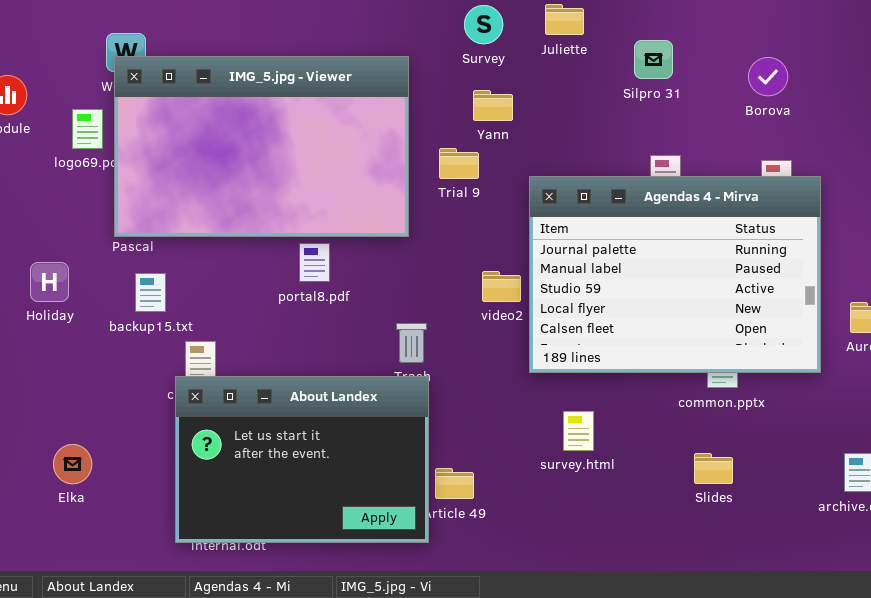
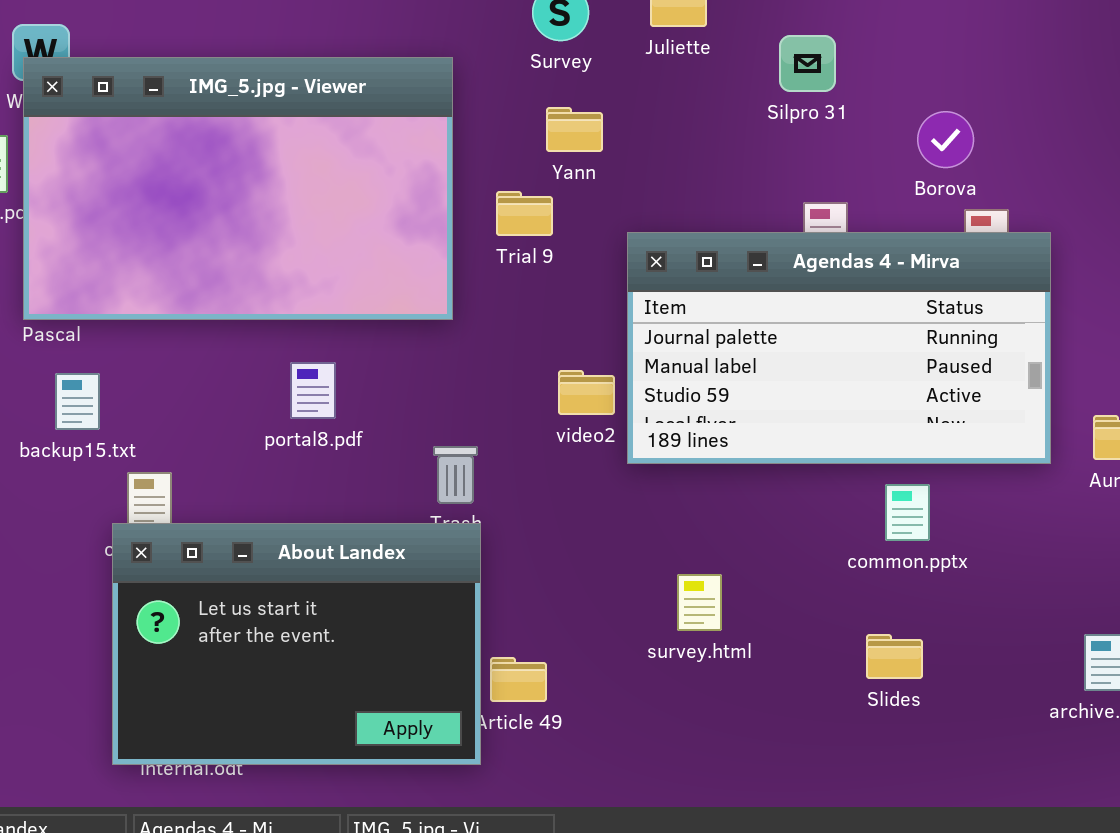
Borova: [748,57,788,96] -> [917,111,974,168], moved
Agendas 4 - Mirva: [529,176,821,373] -> [627,232,1051,464], resized
portal8.pdf: [299,243,330,282] -> [290,362,336,419], moved

